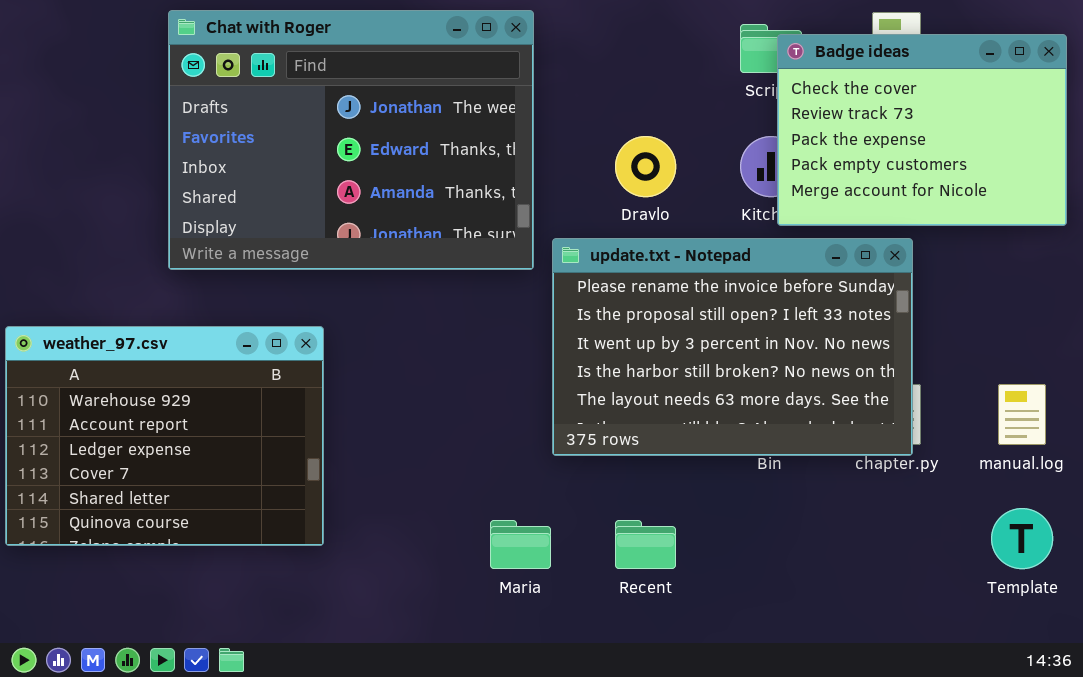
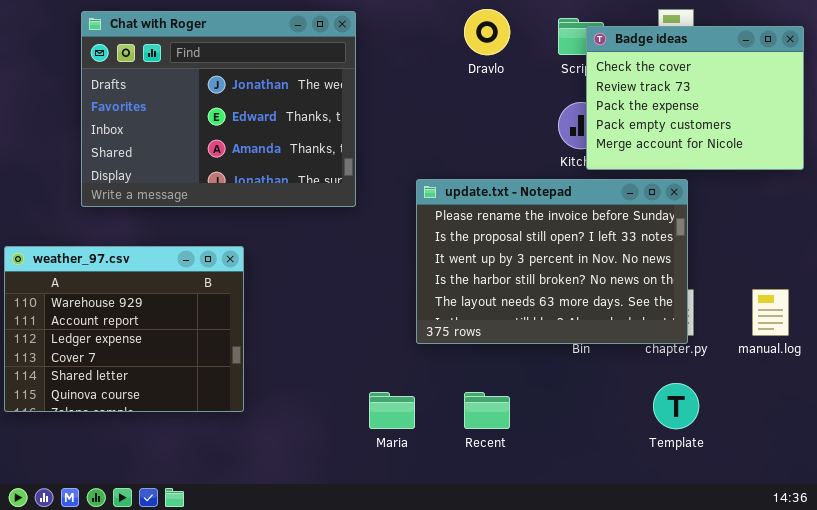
Chat with Roger: [168,10,534,270] -> [81,11,356,207], moved
Dravlo: [615,136,676,197] -> [464,9,510,55], moved
Template: [991,508,1053,569] -> [653,383,699,429], moved

